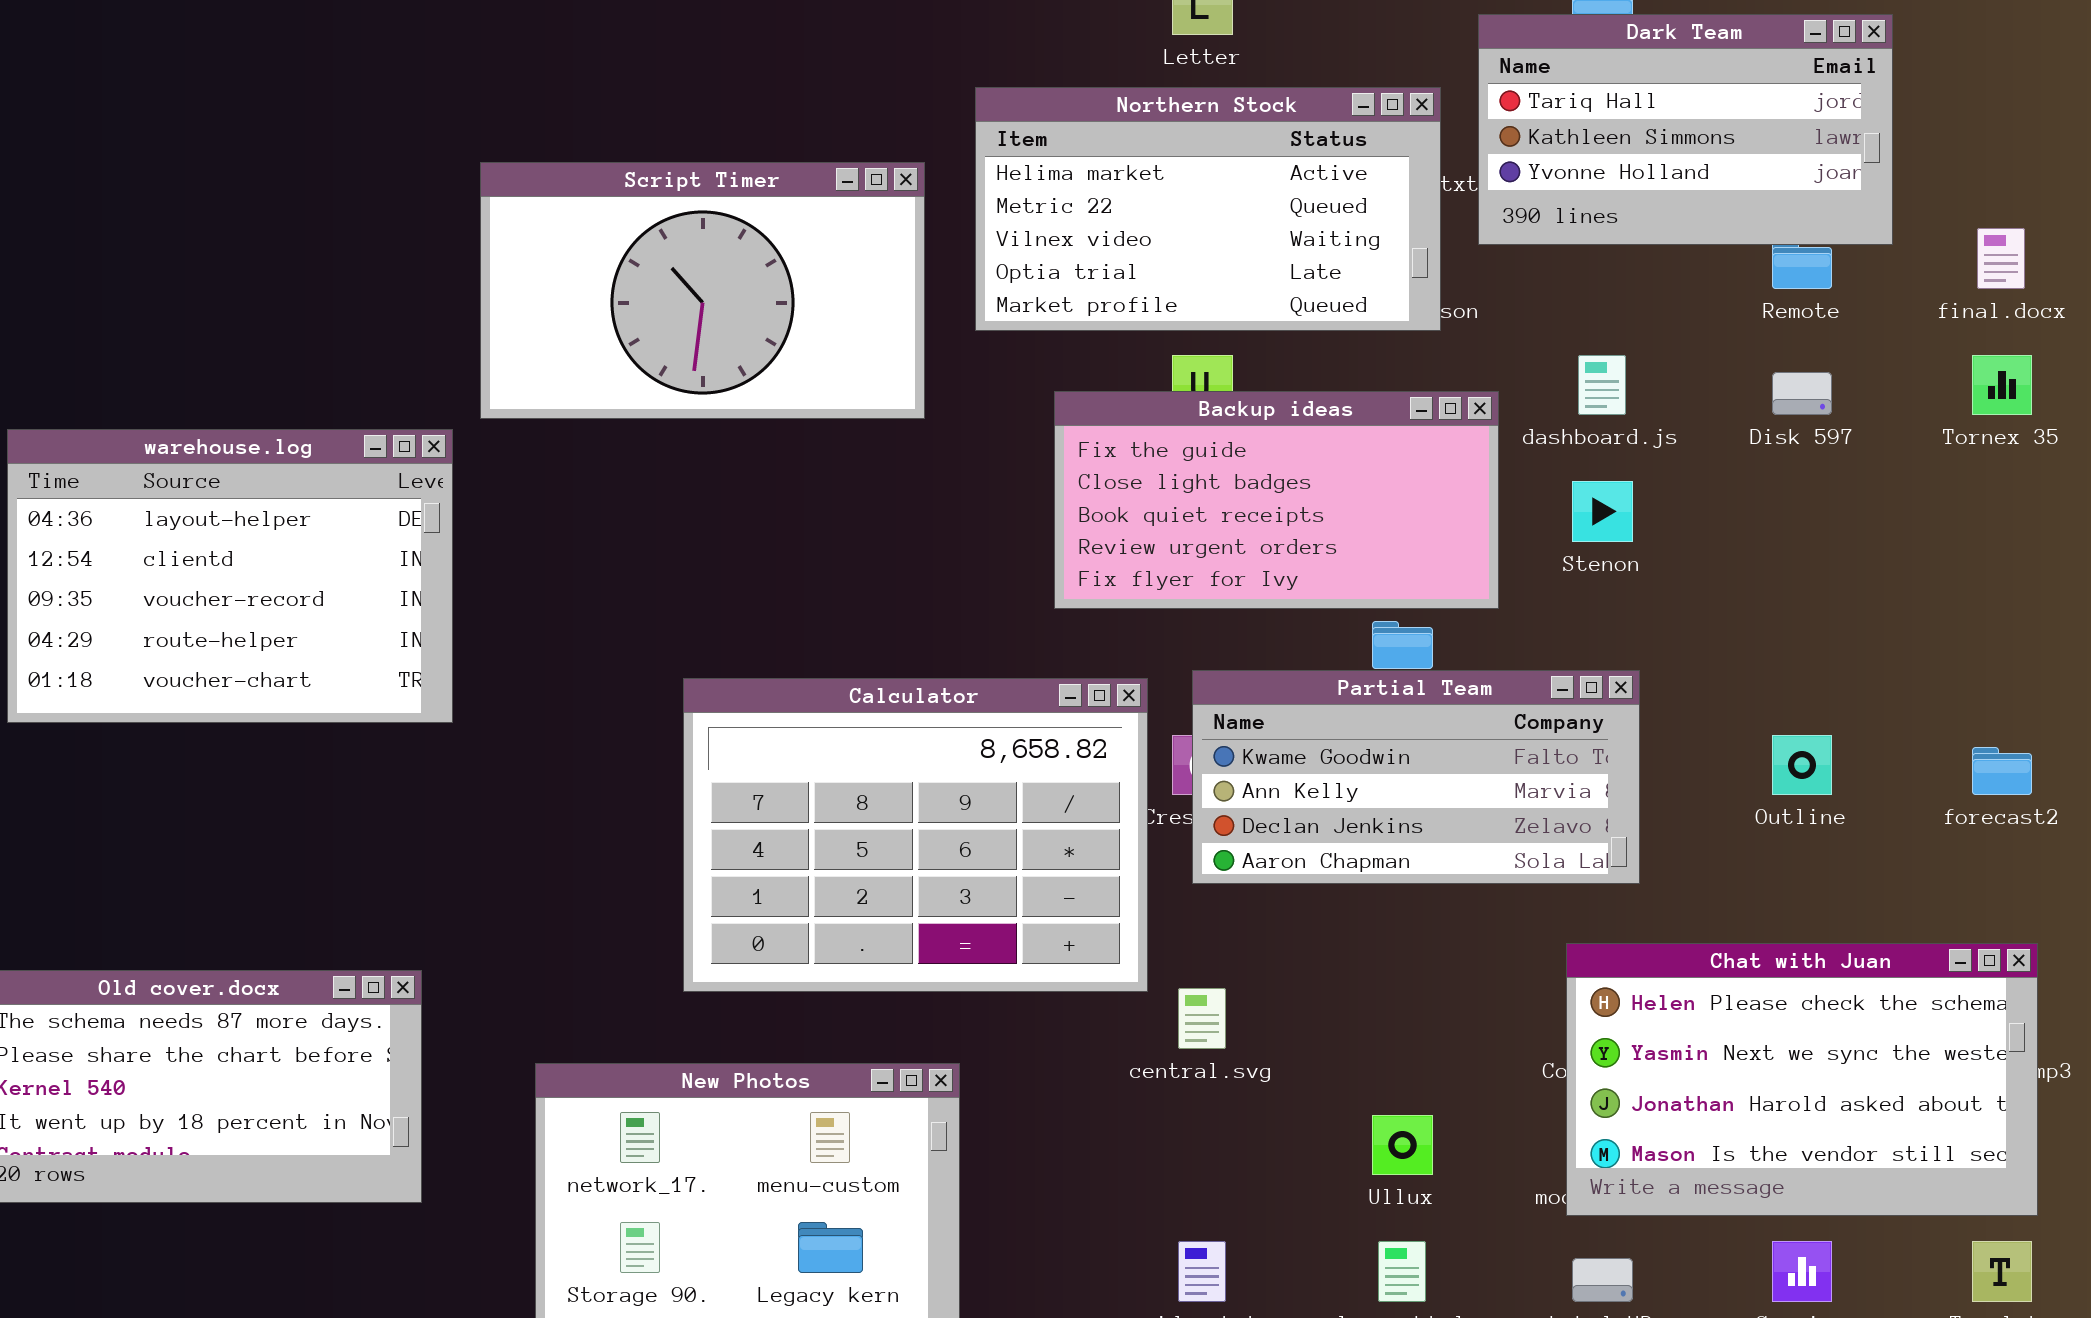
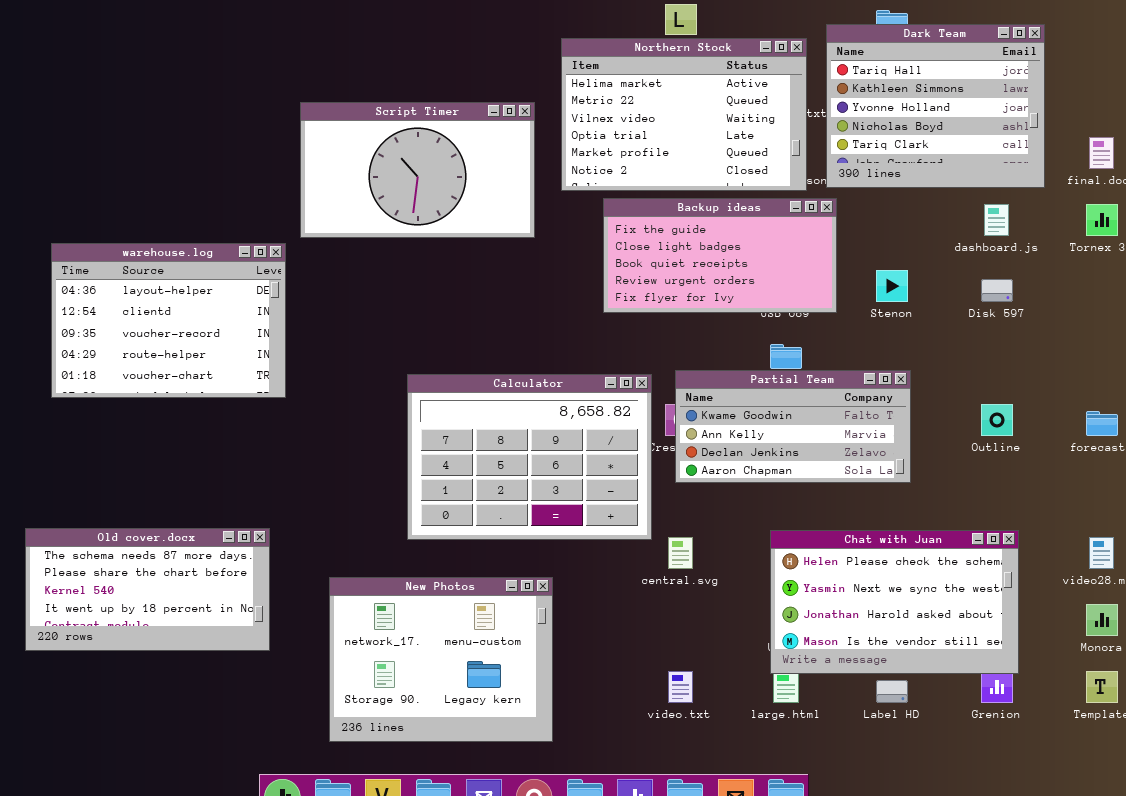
Dark Team: [1478,14,1893,245] -> [826,24,1045,188], resized
Northern Stock: [975,87,1441,331] -> [561,38,807,191], resized
dashboard.js: [1578,355,1626,415] -> [984,204,1009,236], moved
Disk 597: [1772,372,1832,415] -> [981,279,1013,302], moved
Backup ideas: [1054,391,1499,609] -> [603,198,837,313], moved
Chat with Juan: [1566,943,2038,1216] -> [770,530,1019,674], moved

